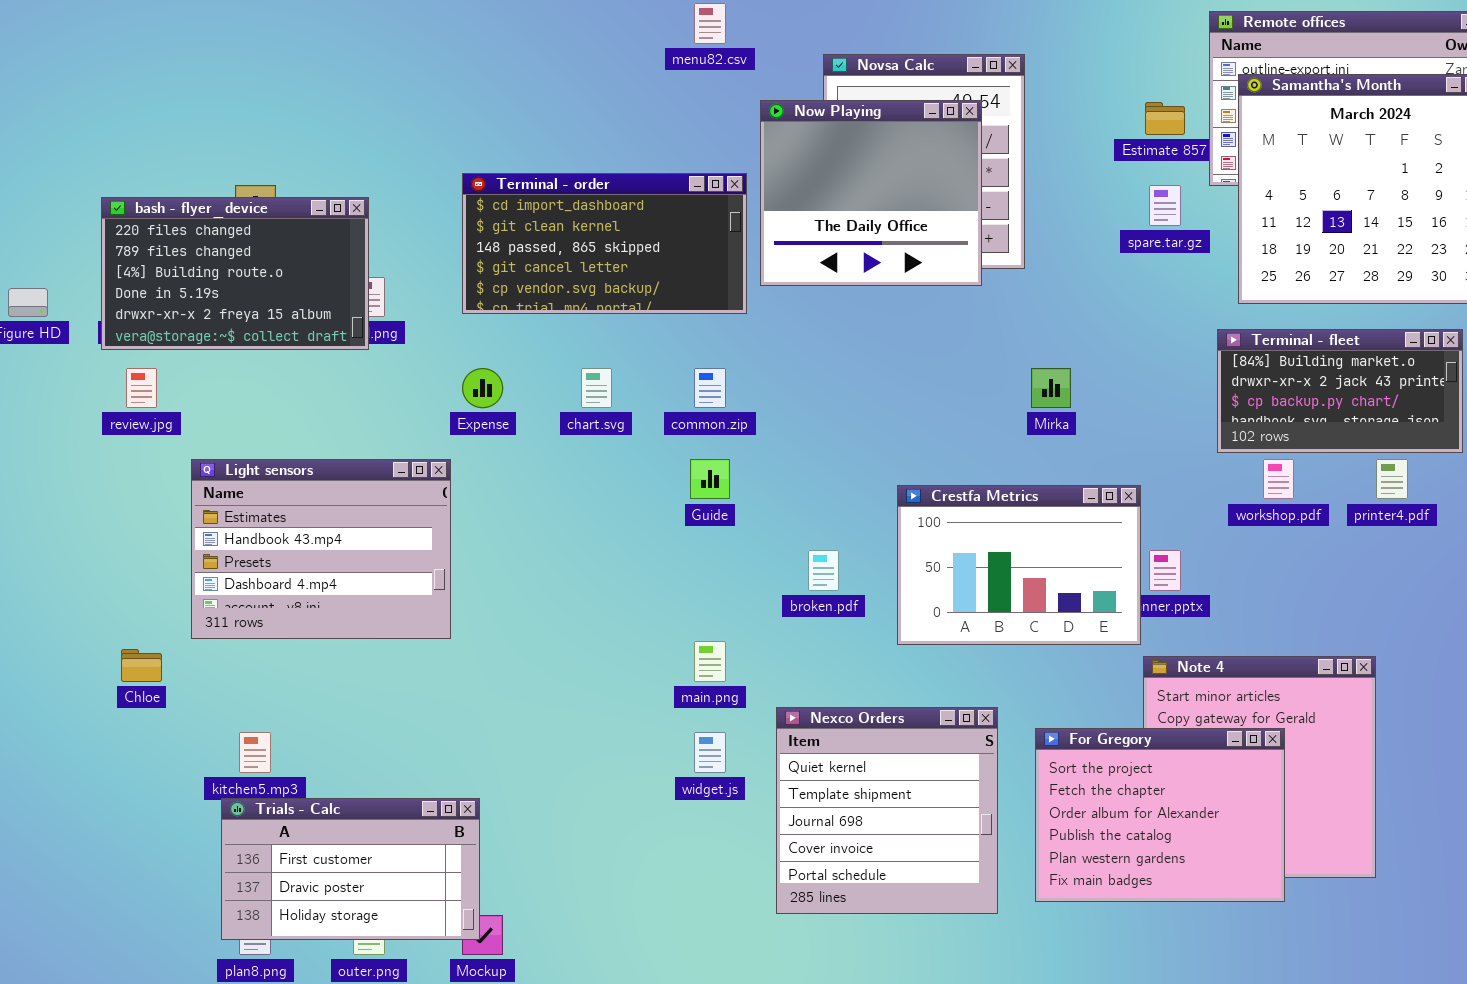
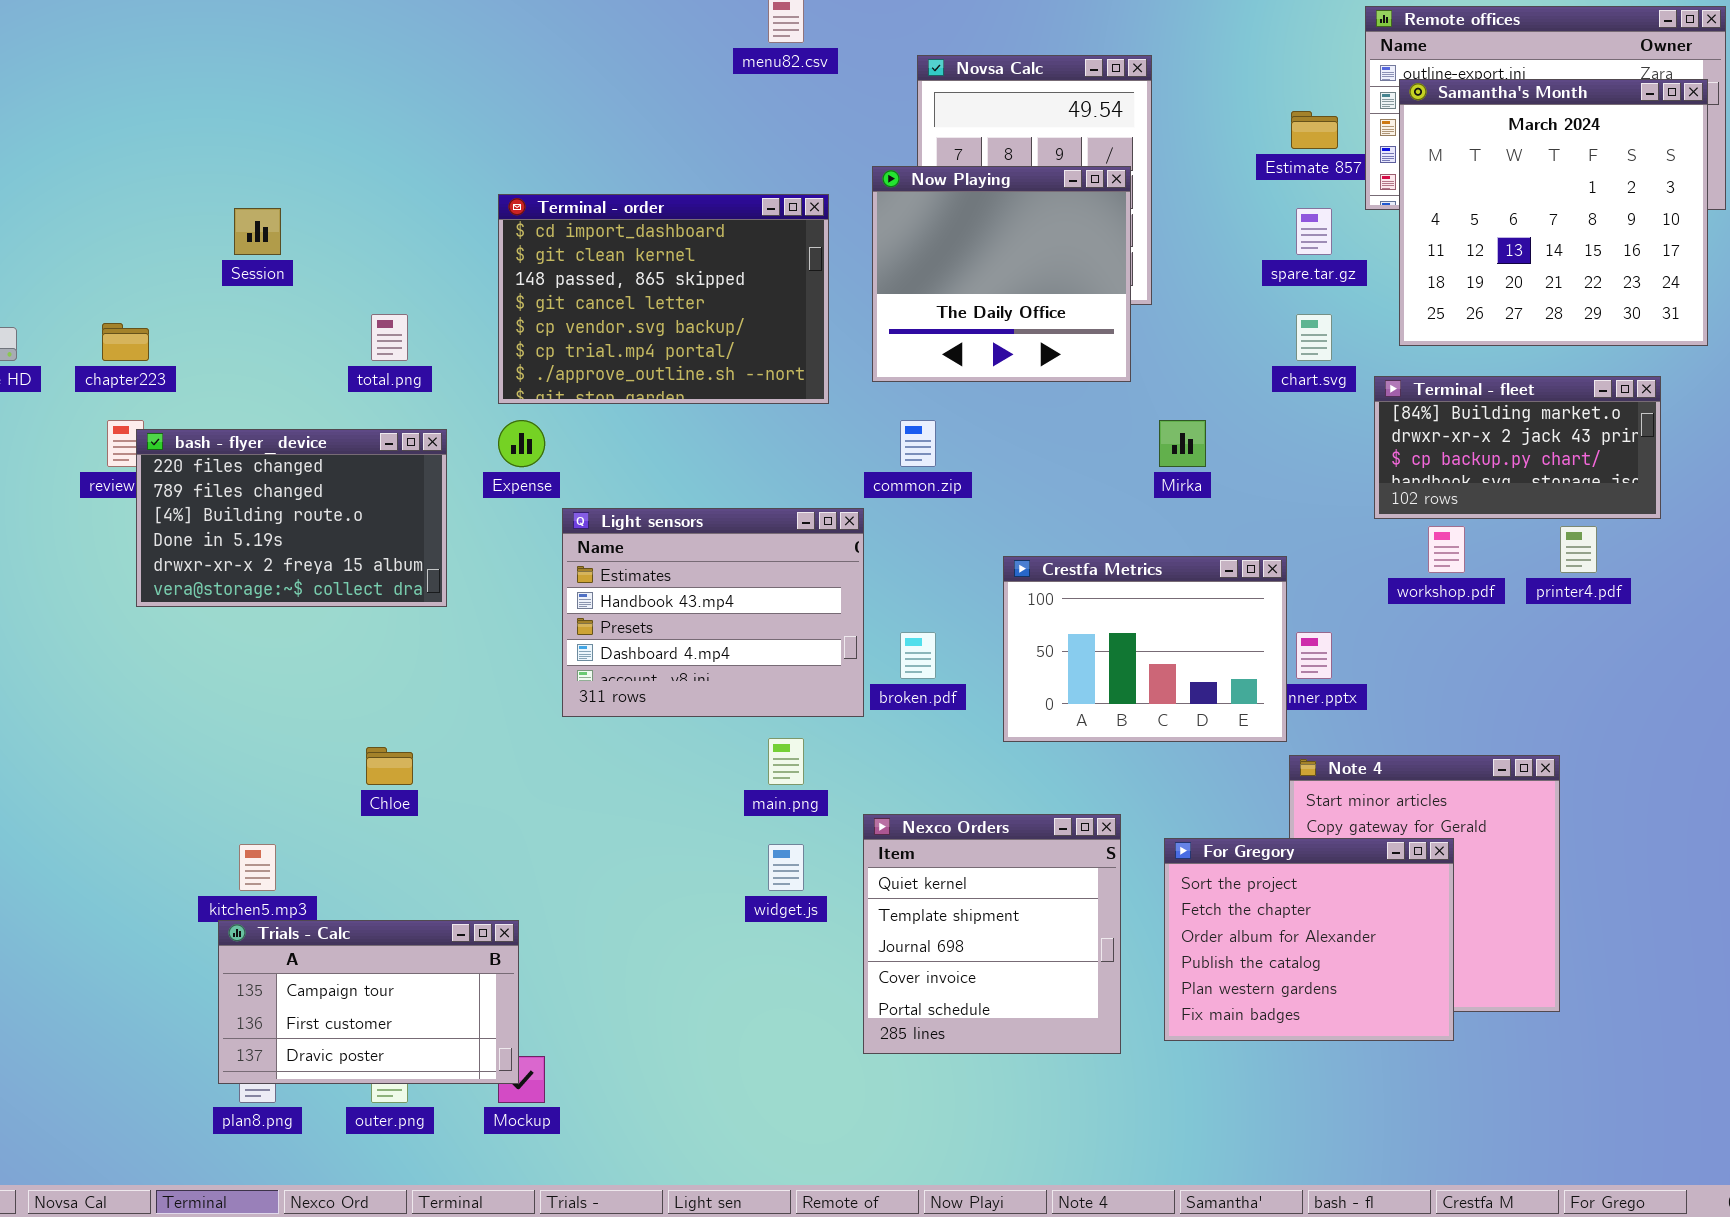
Now Playing: [760,100,982,286] -> [872,166,1131,382], moved
Terminal - order: [462,173,747,314] -> [498,194,829,404], resized
bash - flyer_device: [101,197,369,350] -> [136,429,447,607], moved
chart.svg: [581,368,612,408] -> [1296,314,1332,361], moved
common.zip: [694,368,726,408] -> [900,420,936,467], moved
Light sensors: [191,459,451,639] -> [562,508,864,717], moved
Chloe: [121,649,162,682] -> [366,747,413,785], moved
Trials - Calc: [221,798,480,940] -> [218,920,519,1084], scrolled up 1 row

